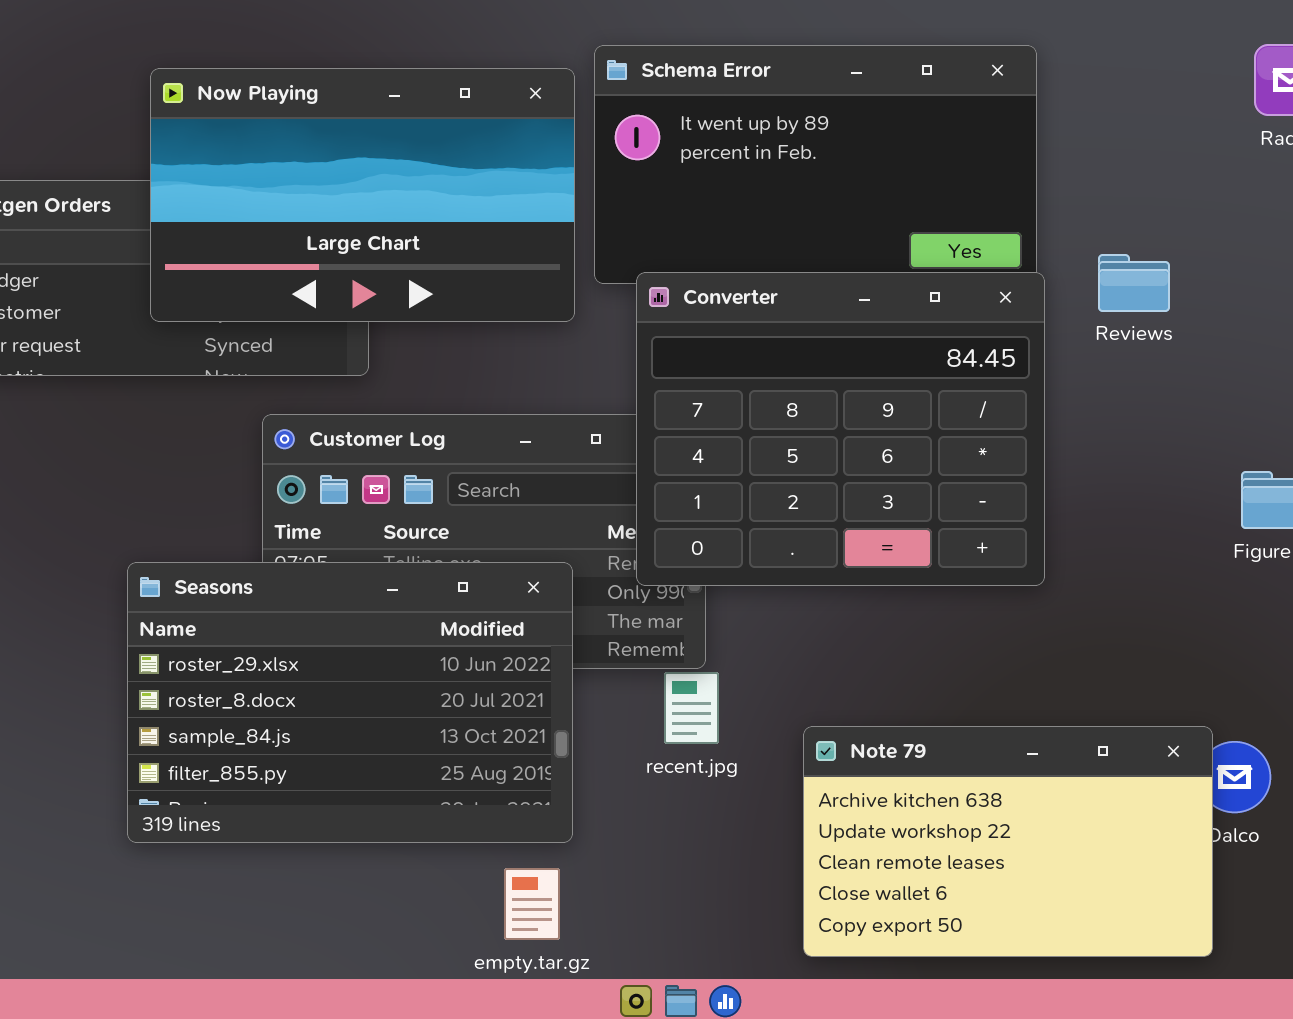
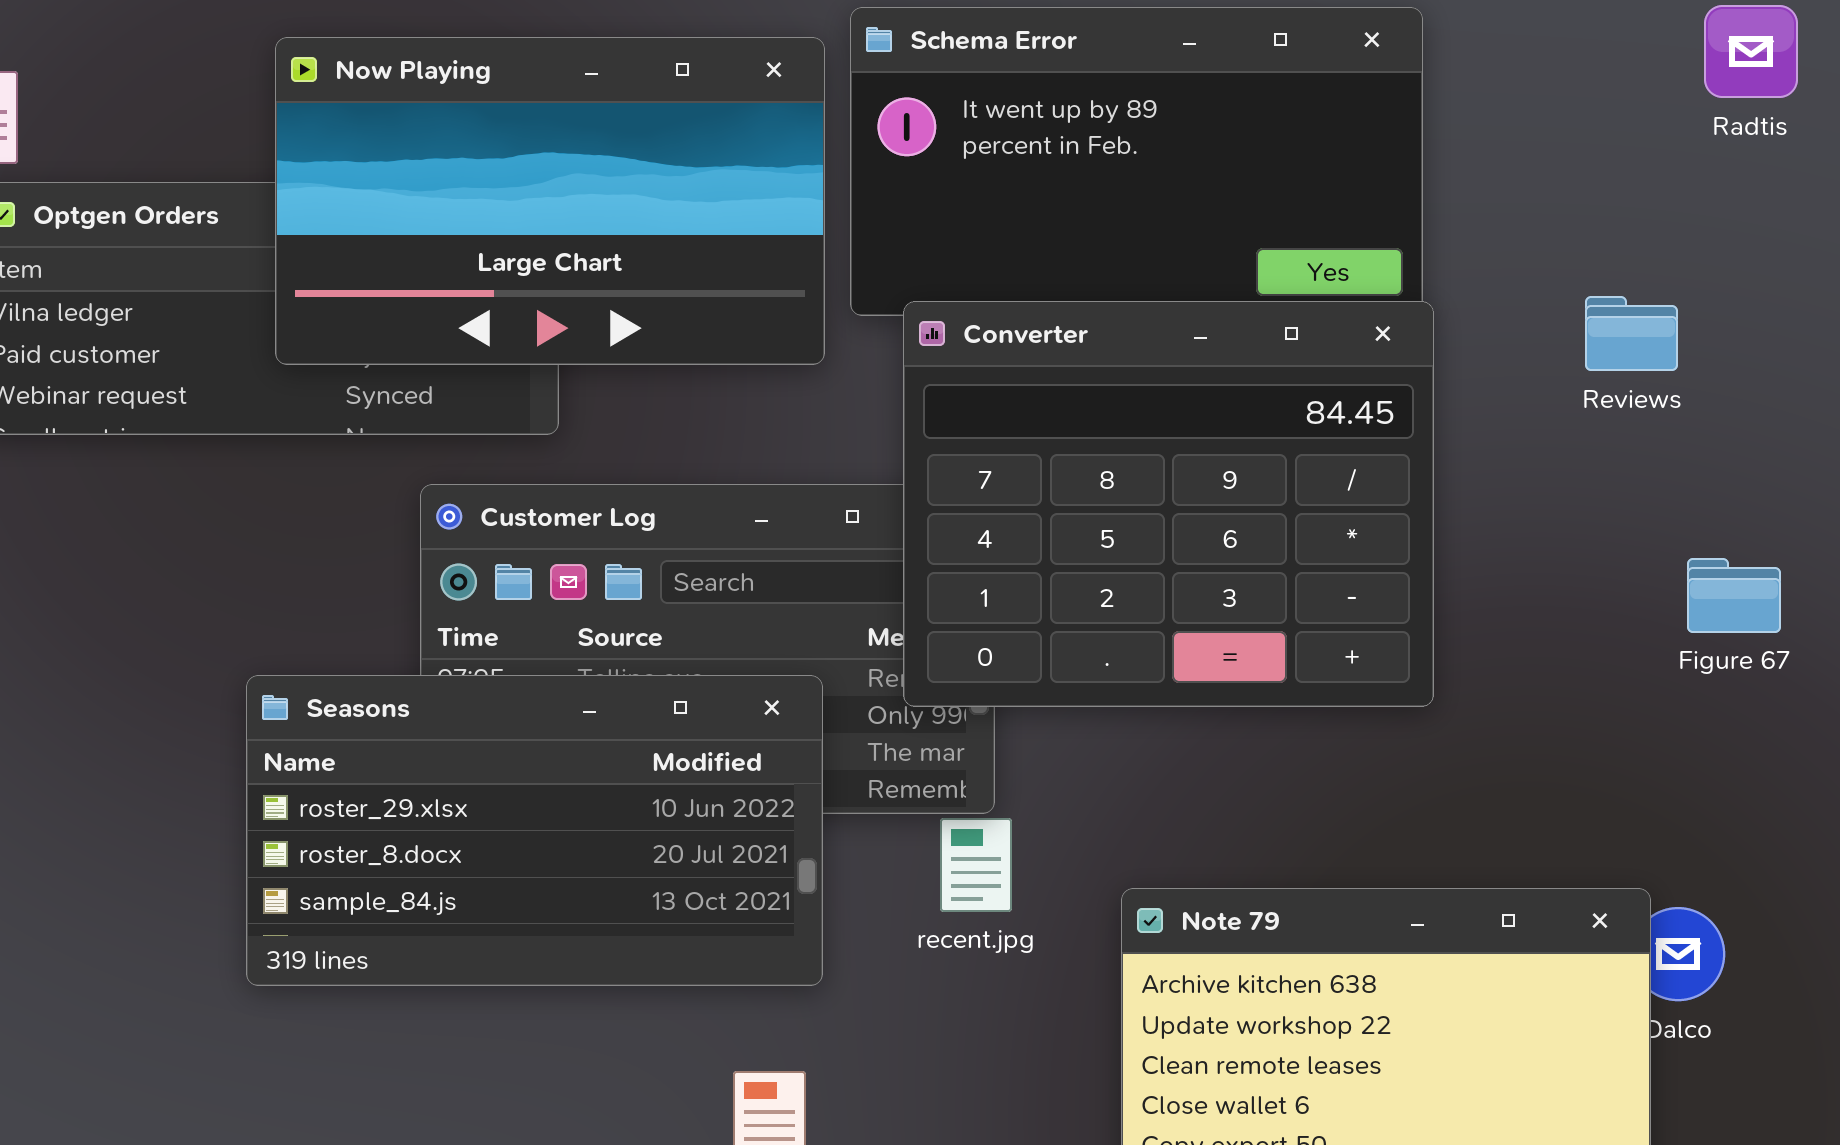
Reviews: [1098,254,1170,312] -> [1585,296,1678,371], moved
Seasons: [127,562,573,843] -> [246,675,823,986], resized

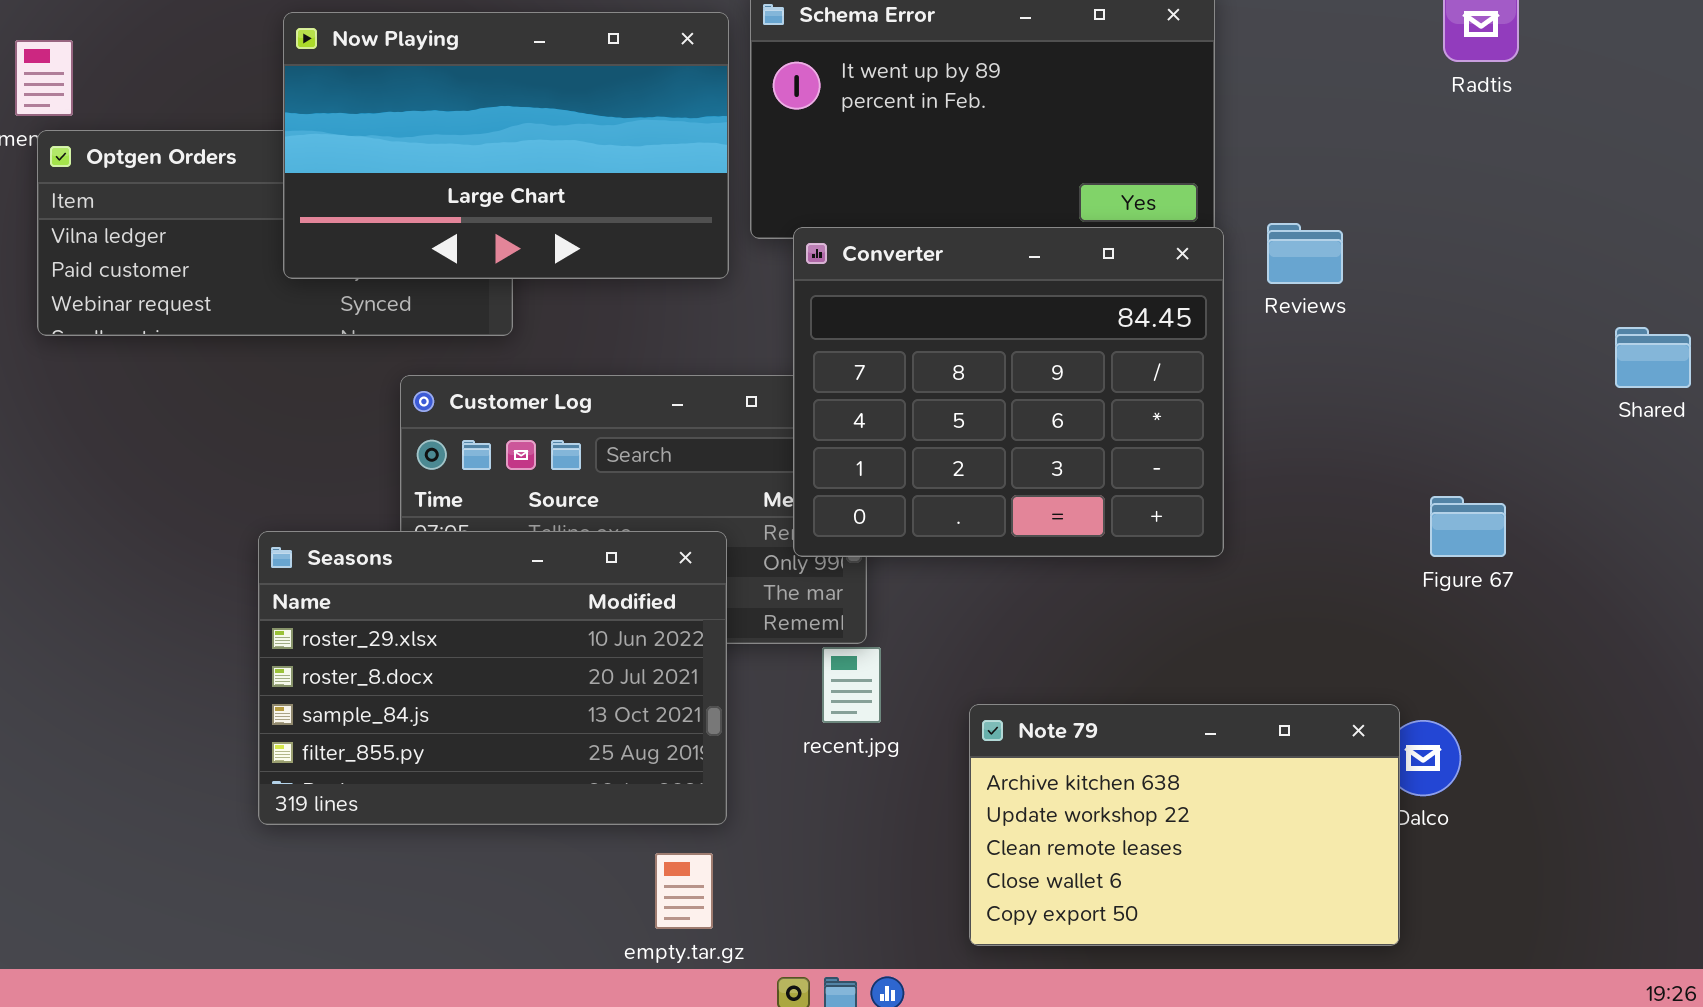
Reviews: [1585,296,1678,371] -> [1267,223,1343,284], moved
Figure 67: [1687,558,1781,633] -> [1430,496,1506,557], moved
Seasons: [246,675,823,986] -> [258,531,727,825], resized

